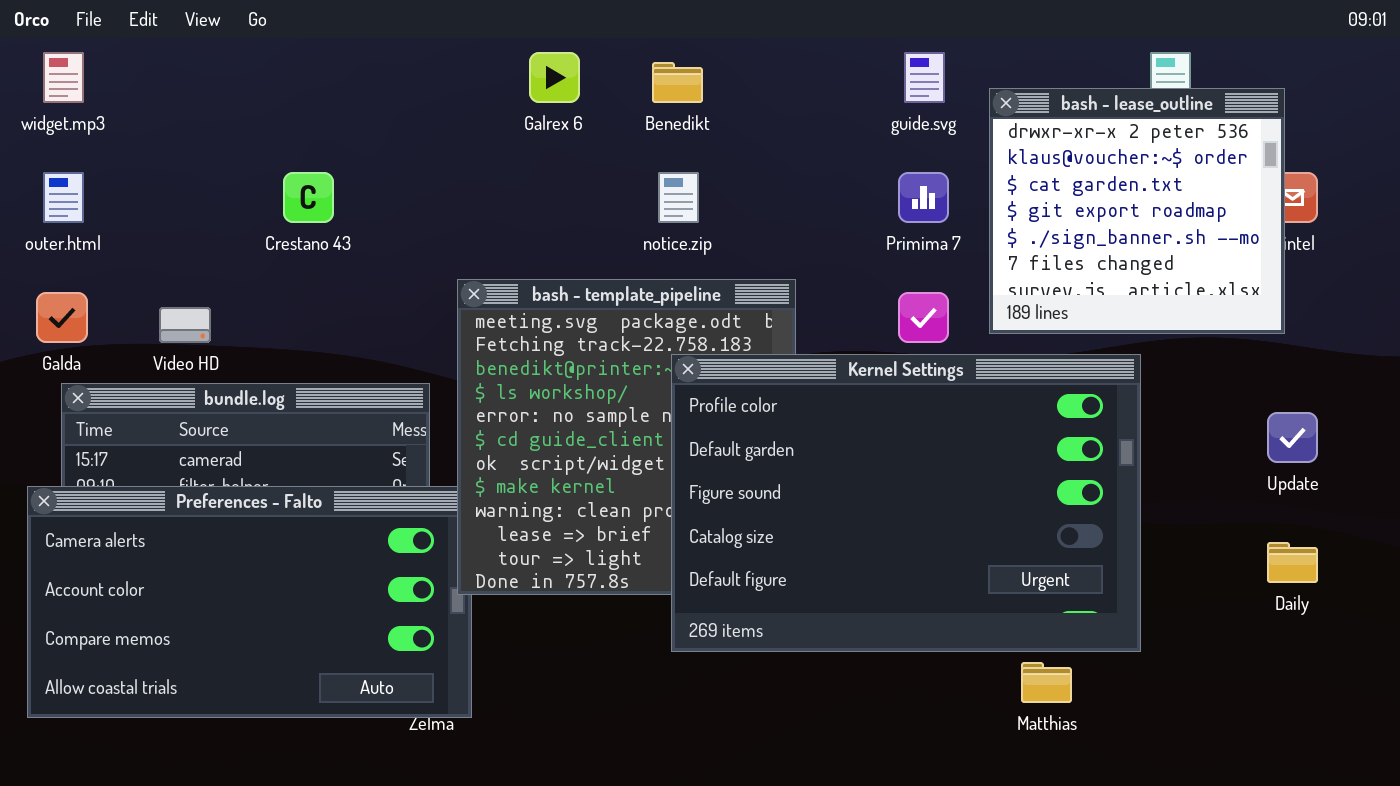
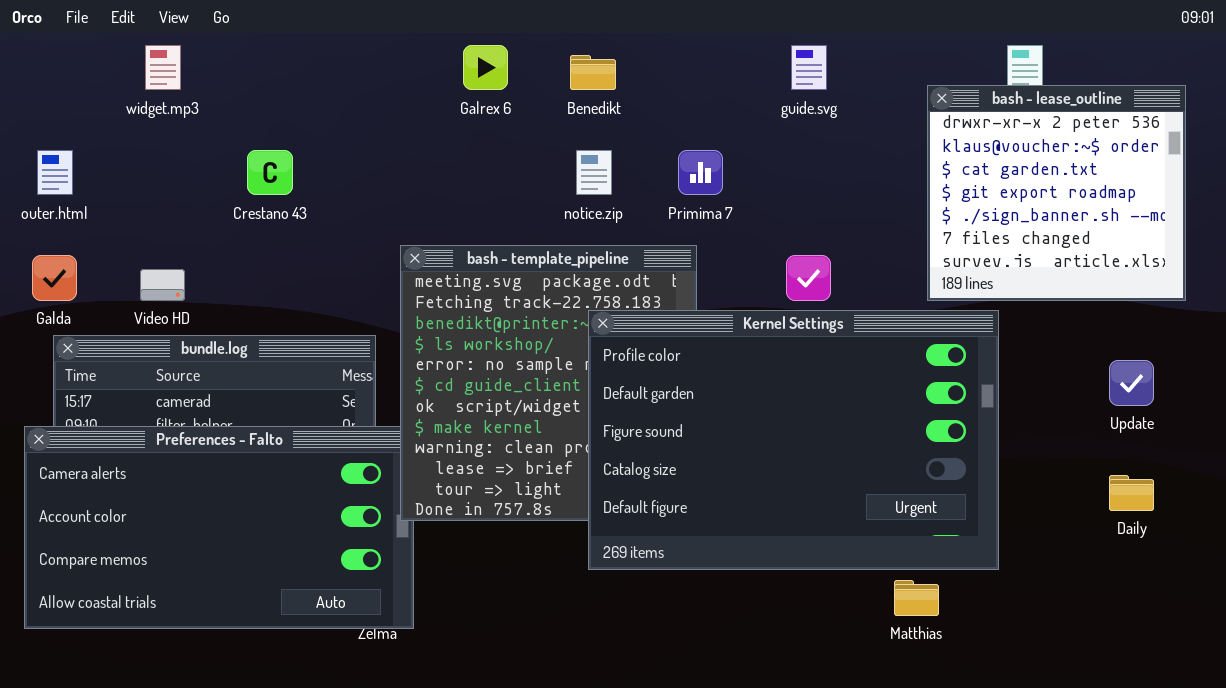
widget.mp3: [43,52,84,103] -> [145,45,181,90], moved
bash - lease_outline: [989,88,1285,334] -> [927,85,1186,301], moved
Primima 7: [898,172,949,223] -> [678,150,723,195], moved

